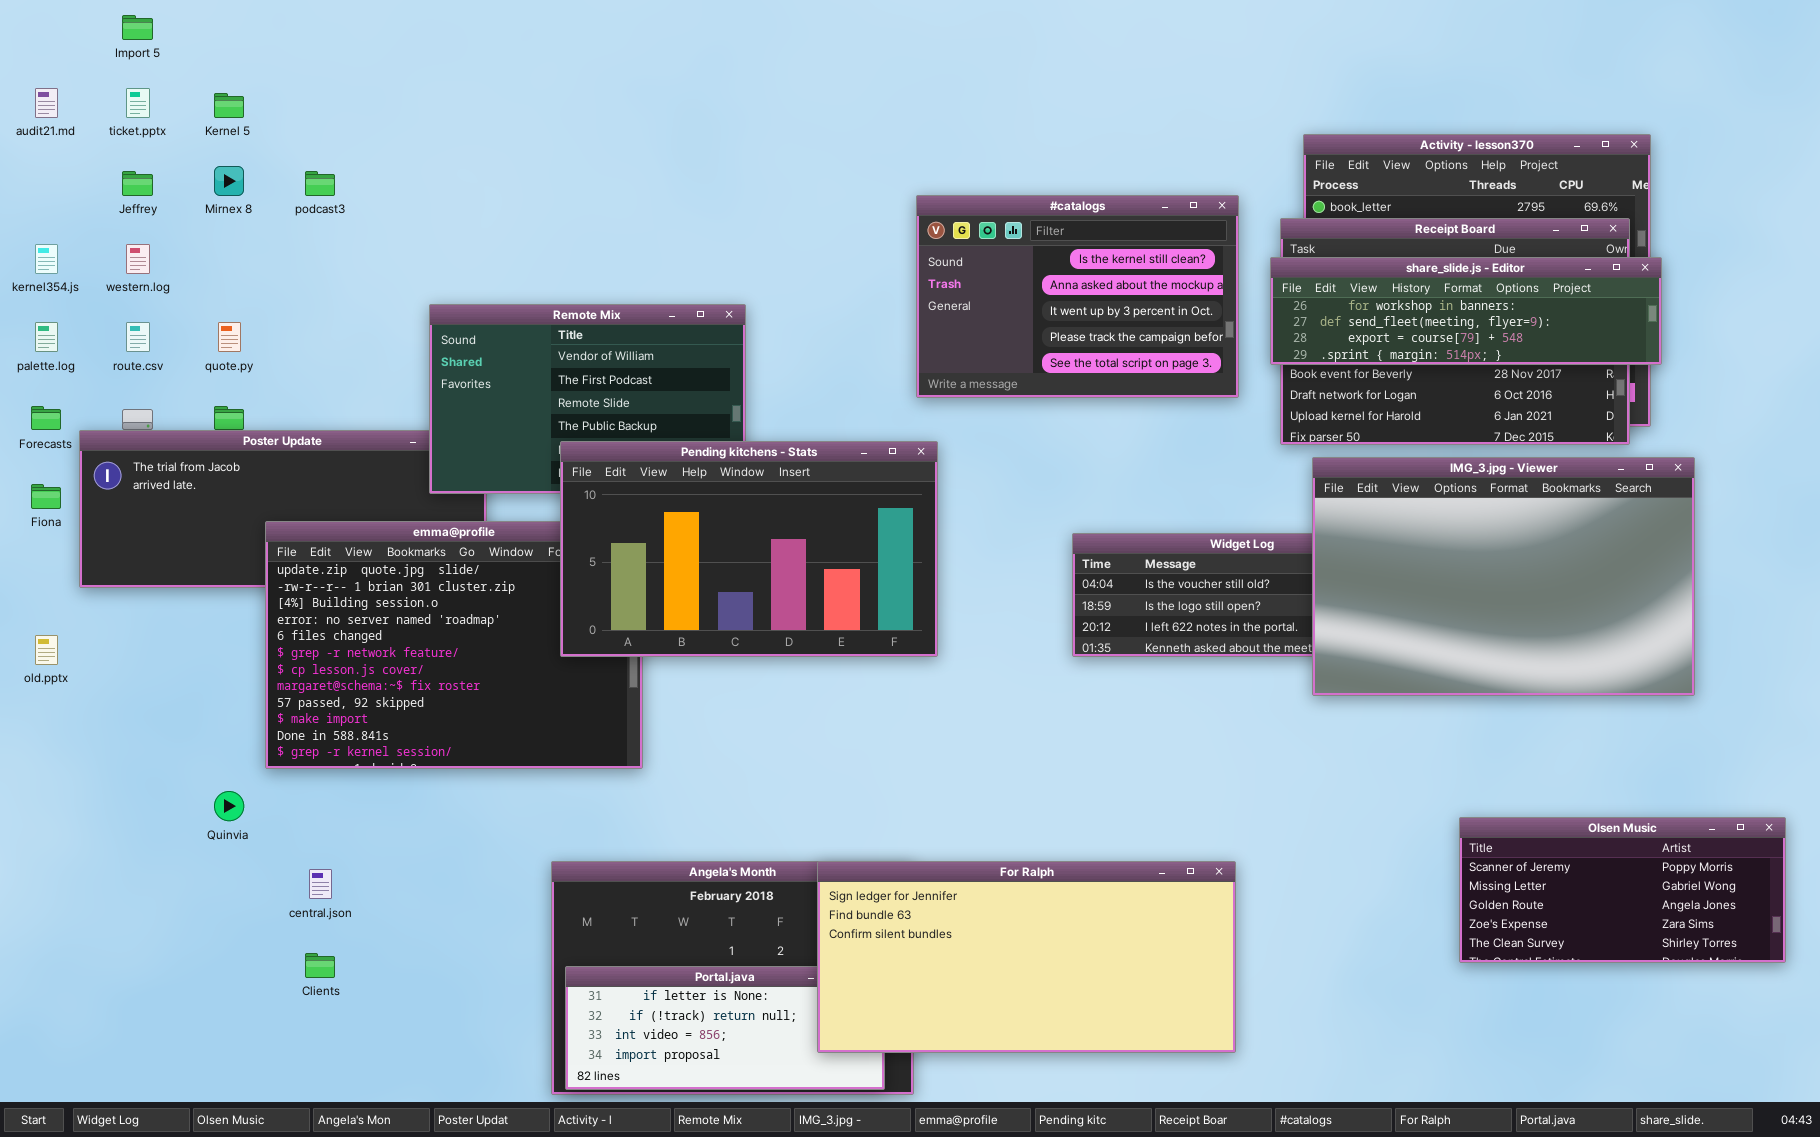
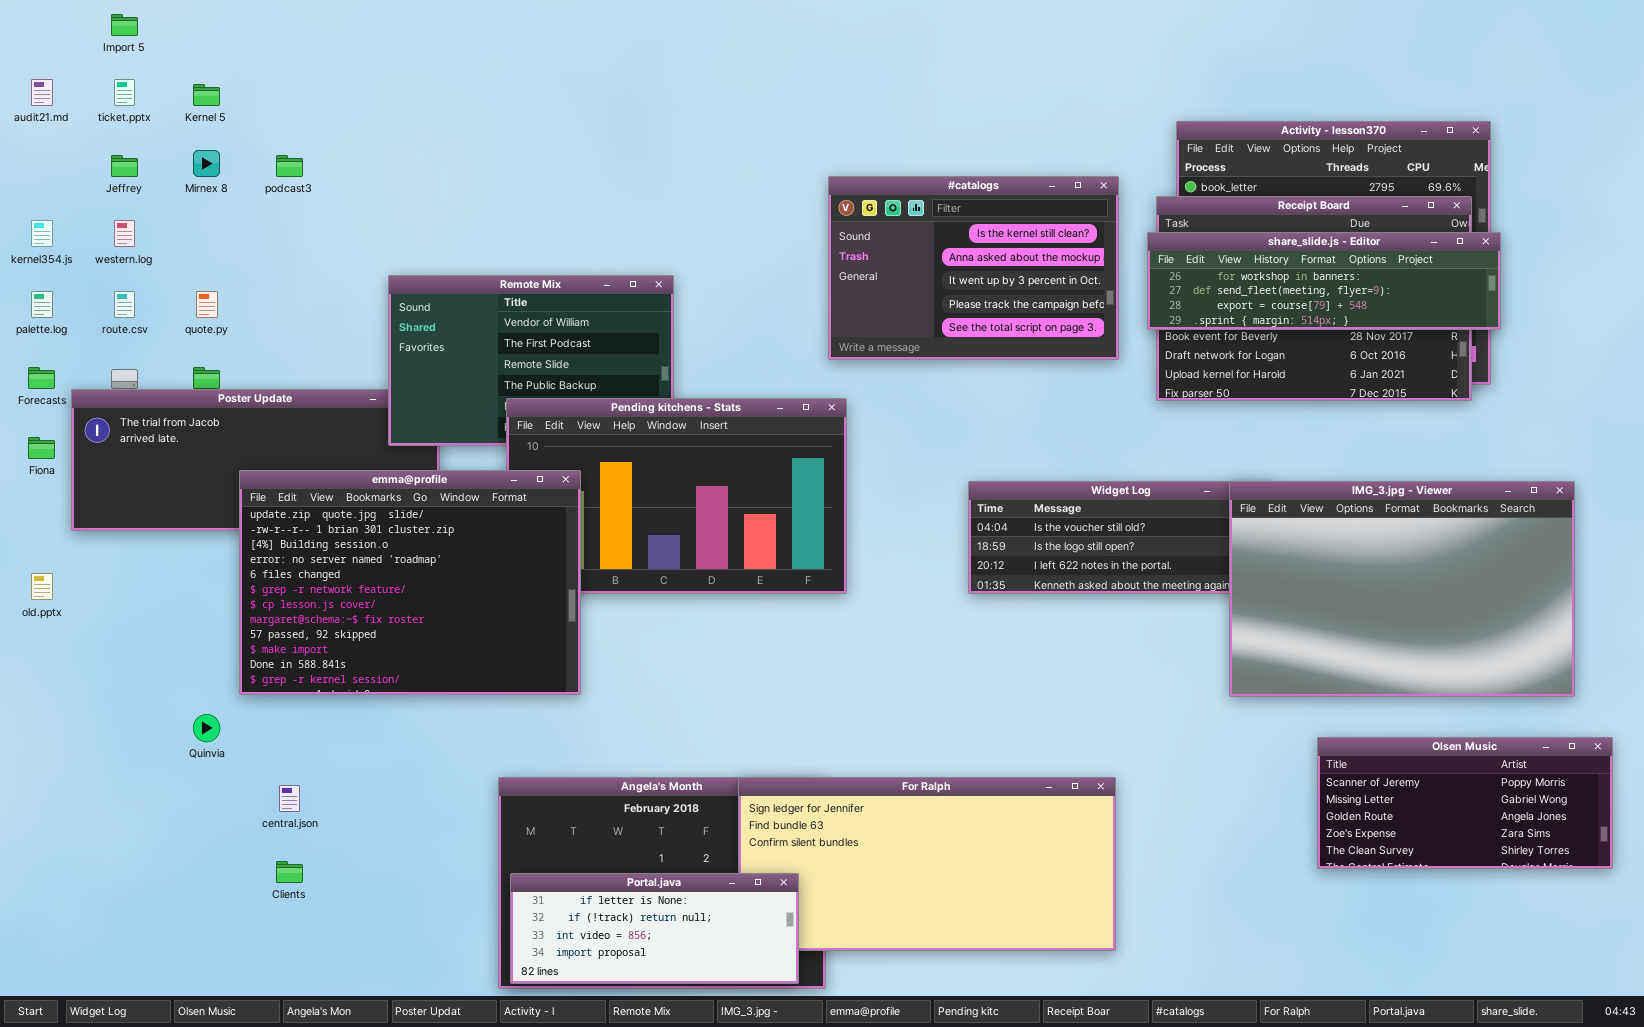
IMG_3.jpg - Viewer: [1312,457,1695,696] -> [1229,481,1575,697], moved
emma@profile: [265,521,643,769] -> [239,470,581,695], raised
Portal.java: [565,966,885,1090] -> [510,873,799,984], raised

